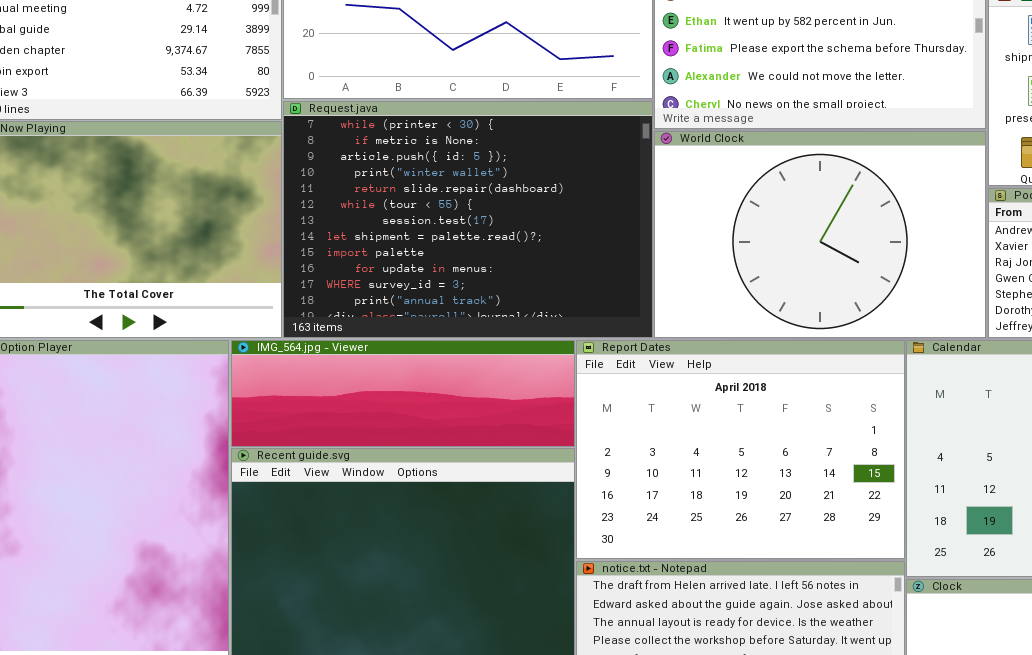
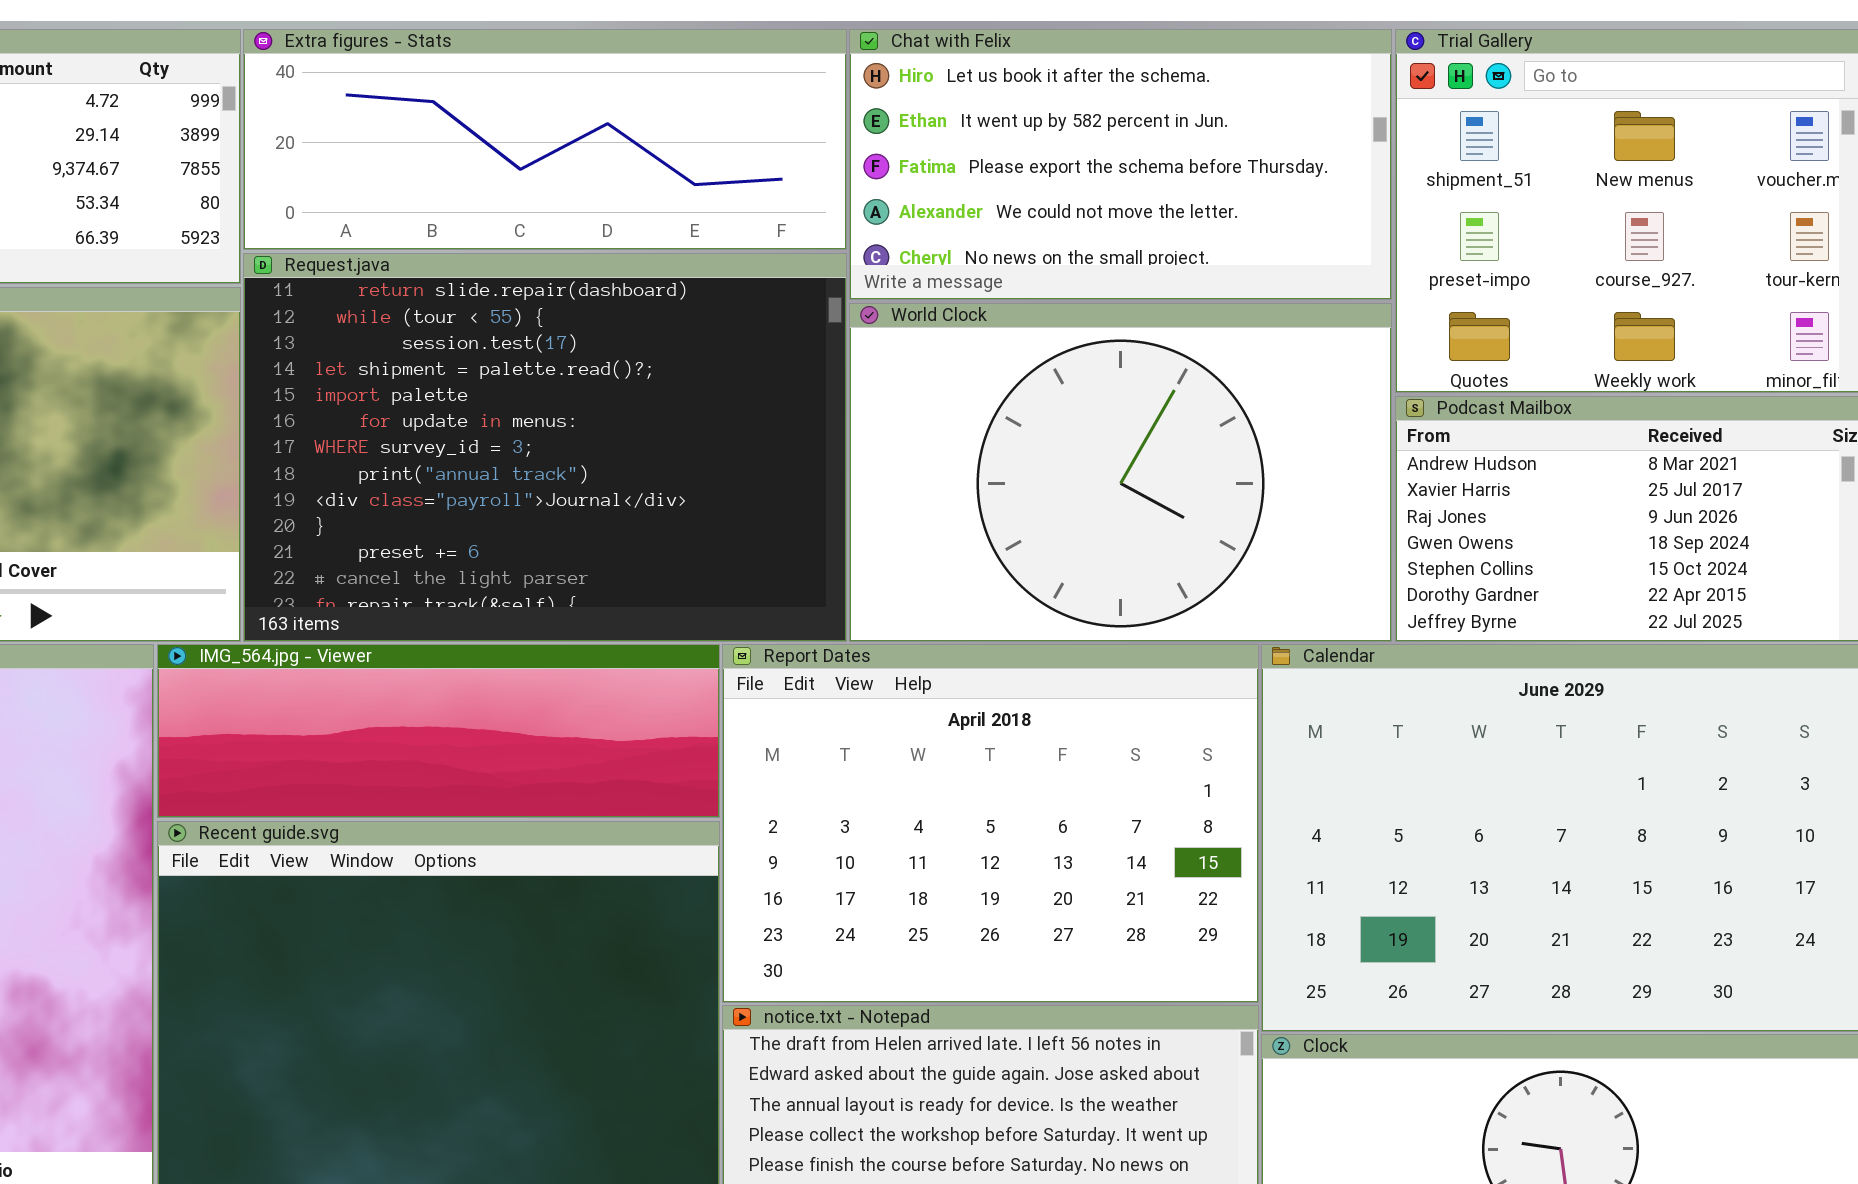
Request.java: [283,101,653,338] -> [243,253,847,642], scrolled down 4 rows

